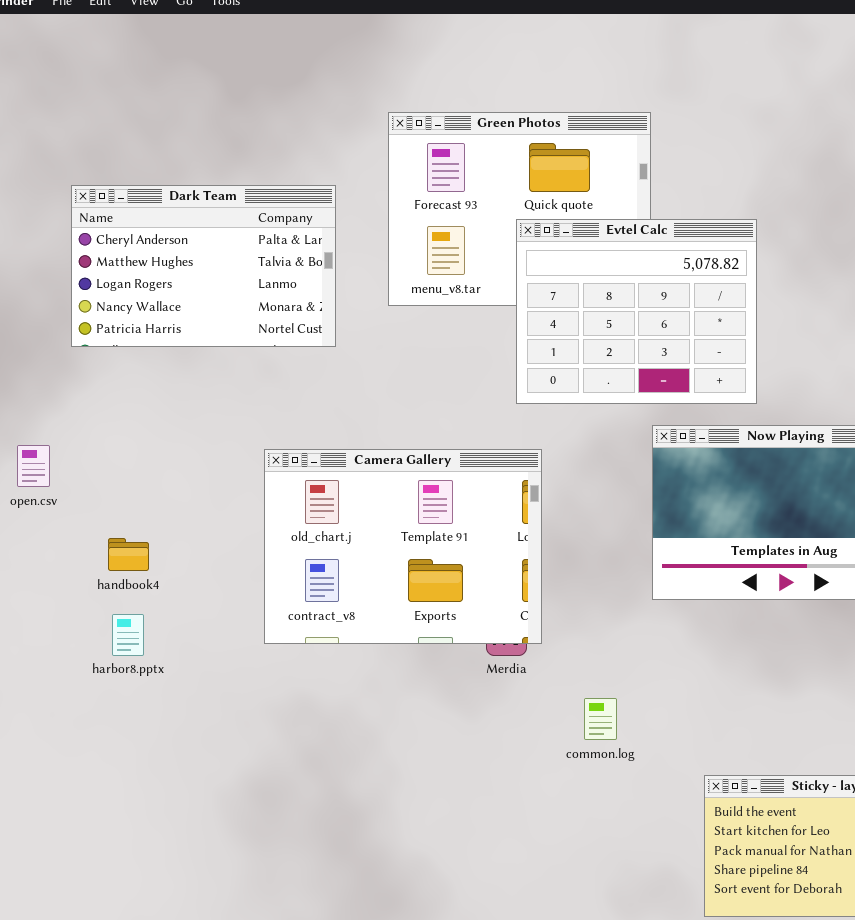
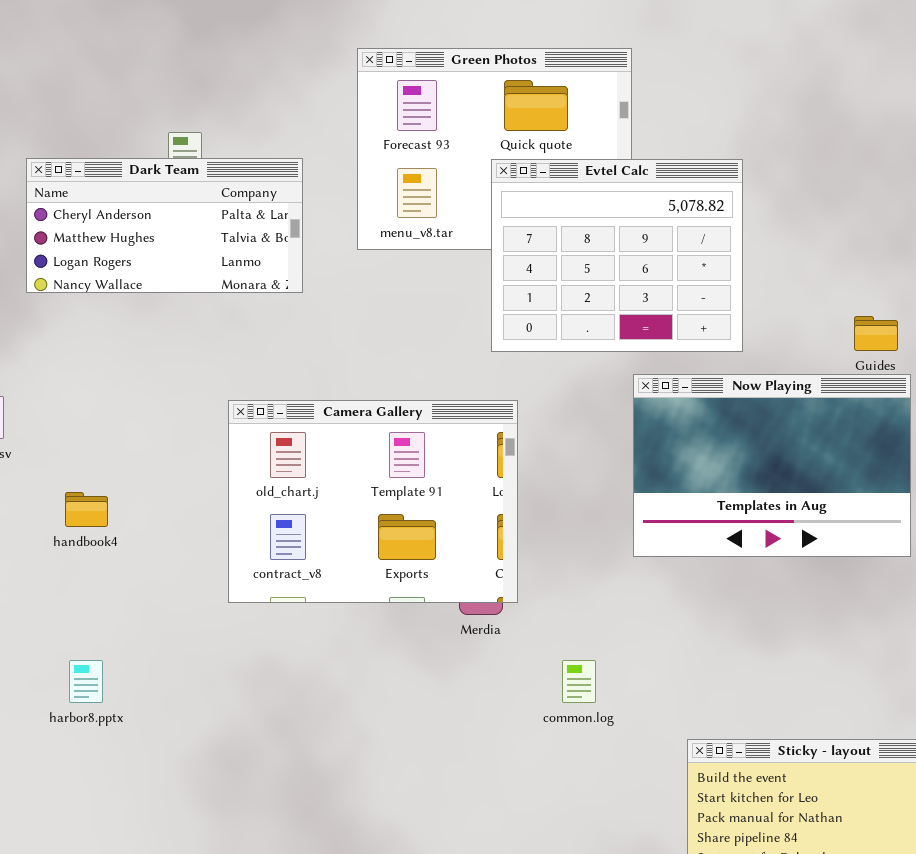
Dark Team: [71,185,336,347] -> [26,158,303,293], resized
harbor8.pptx: [112,614,144,656] -> [69,660,103,703], moved

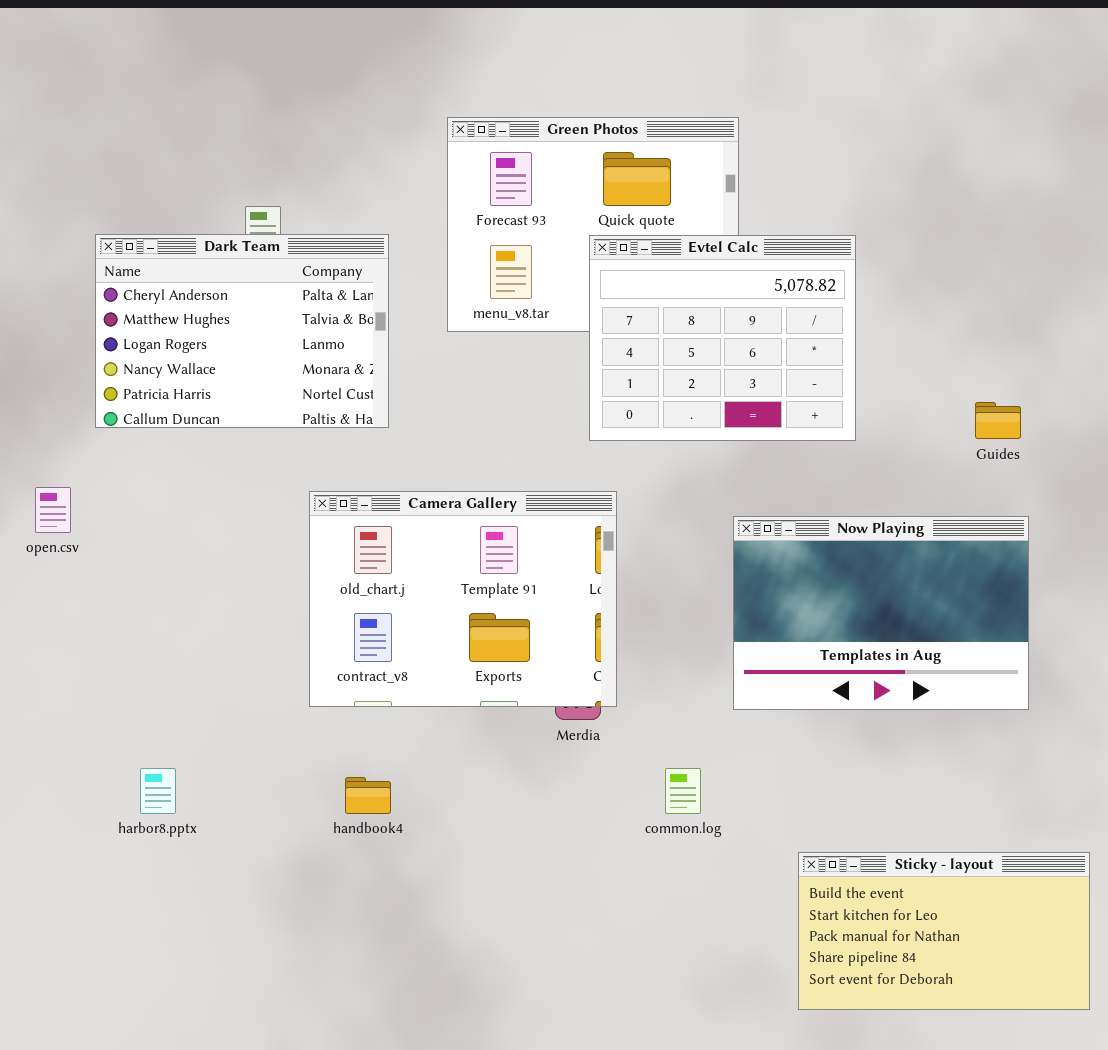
Dark Team: [26,158,303,293] -> [95,234,389,428], resized
Now Playing: [633,374,911,557] -> [733,516,1029,710], moved
handbook4: [65,492,108,527] -> [345,777,391,814], moved

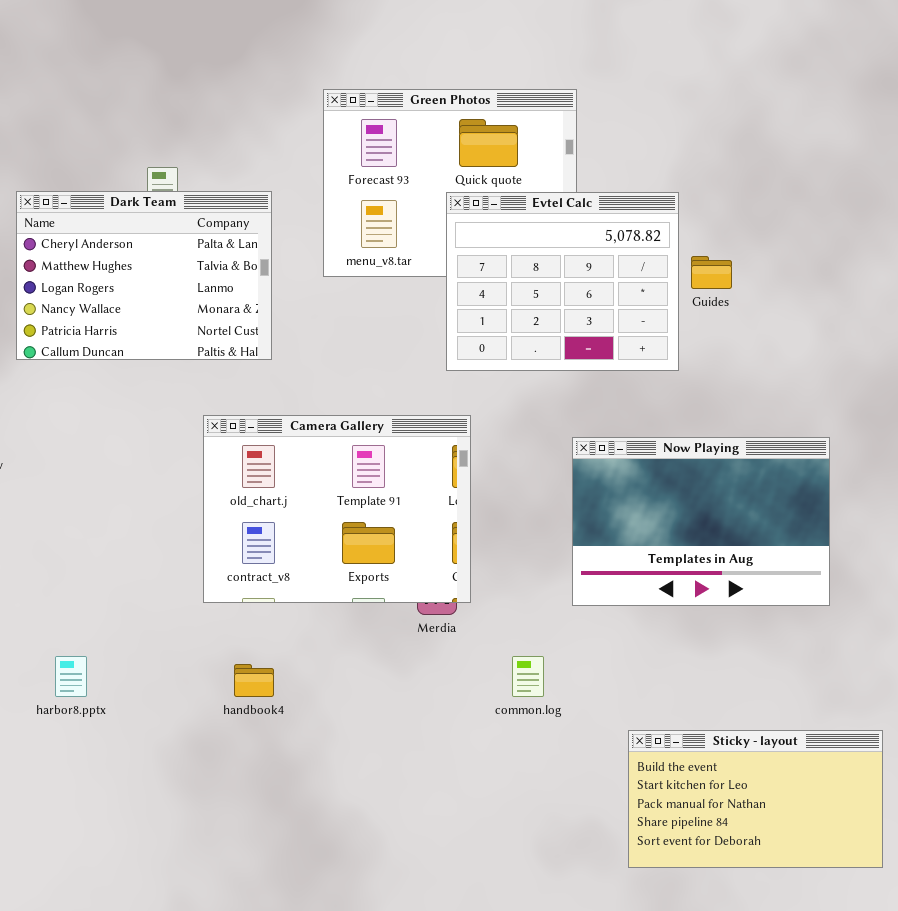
Guides: [975,402,1021,439] -> [691,256,732,289], moved

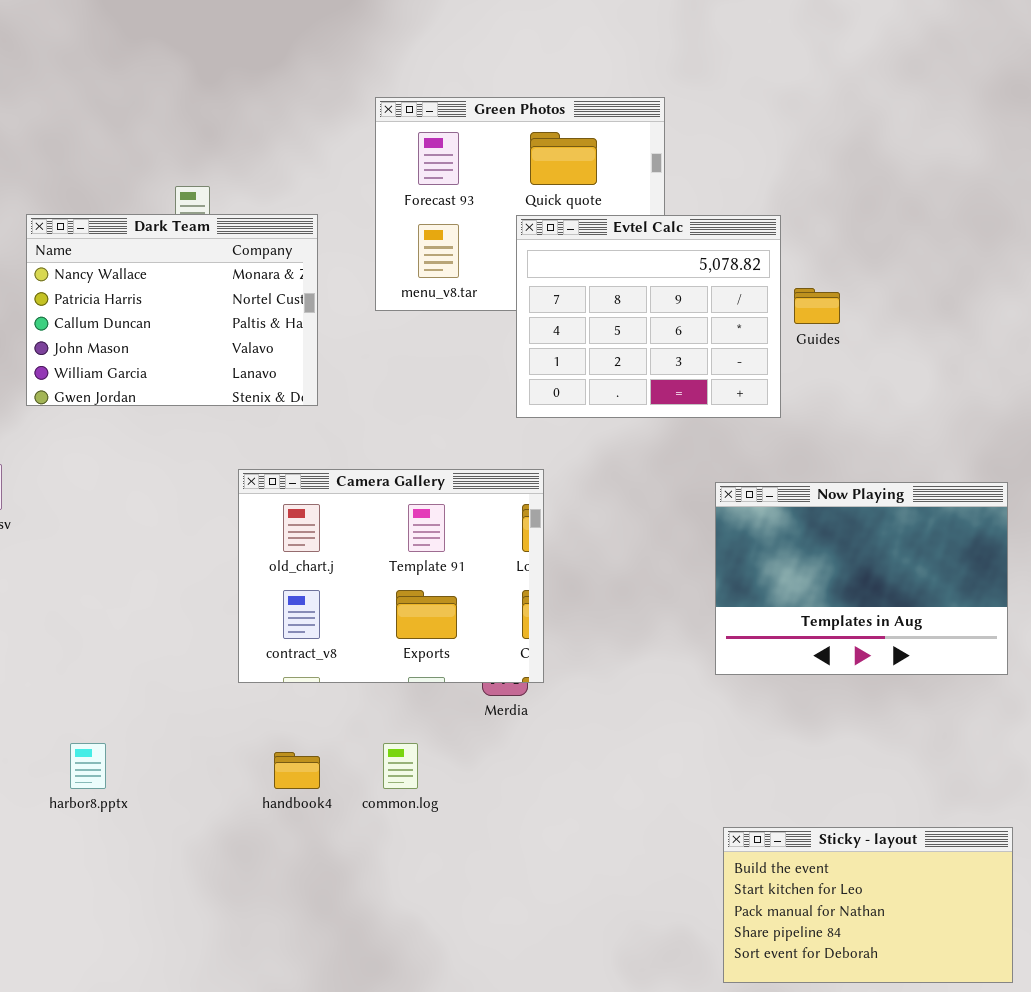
Dark Team: [16,191,272,360] -> [26,214,318,406], scrolled down 3 rows
Now Playing: [572,437,830,606] -> [715,482,1008,675], moved
common.log: [512,656,544,697] -> [383,743,418,789], moved

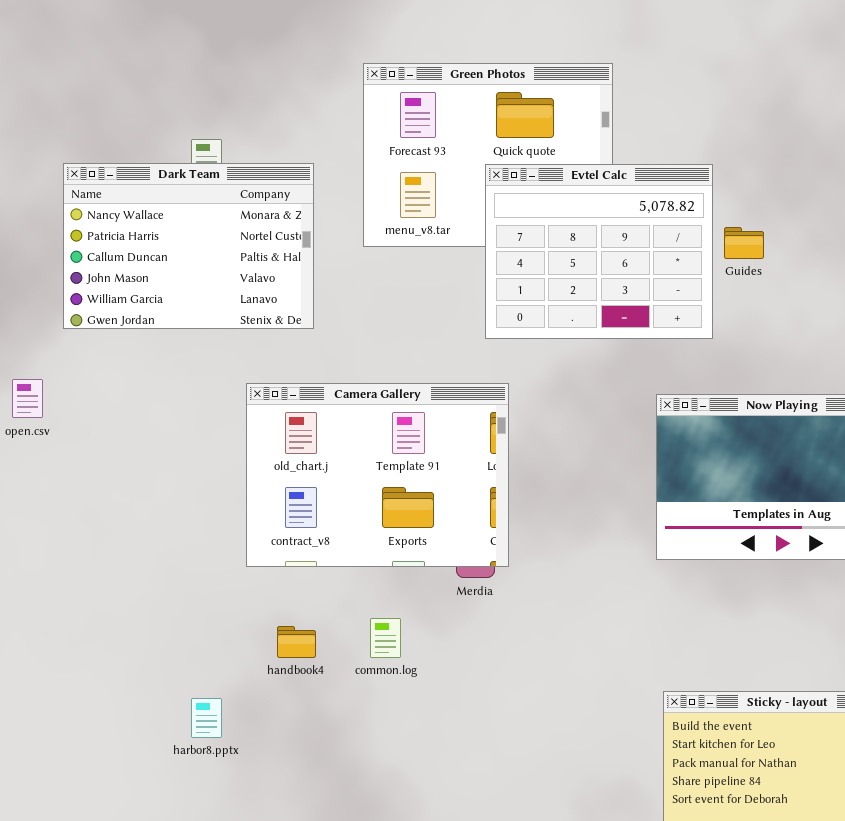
harbor8.pptx: [70,743,106,789] -> [191,698,222,738], moved

